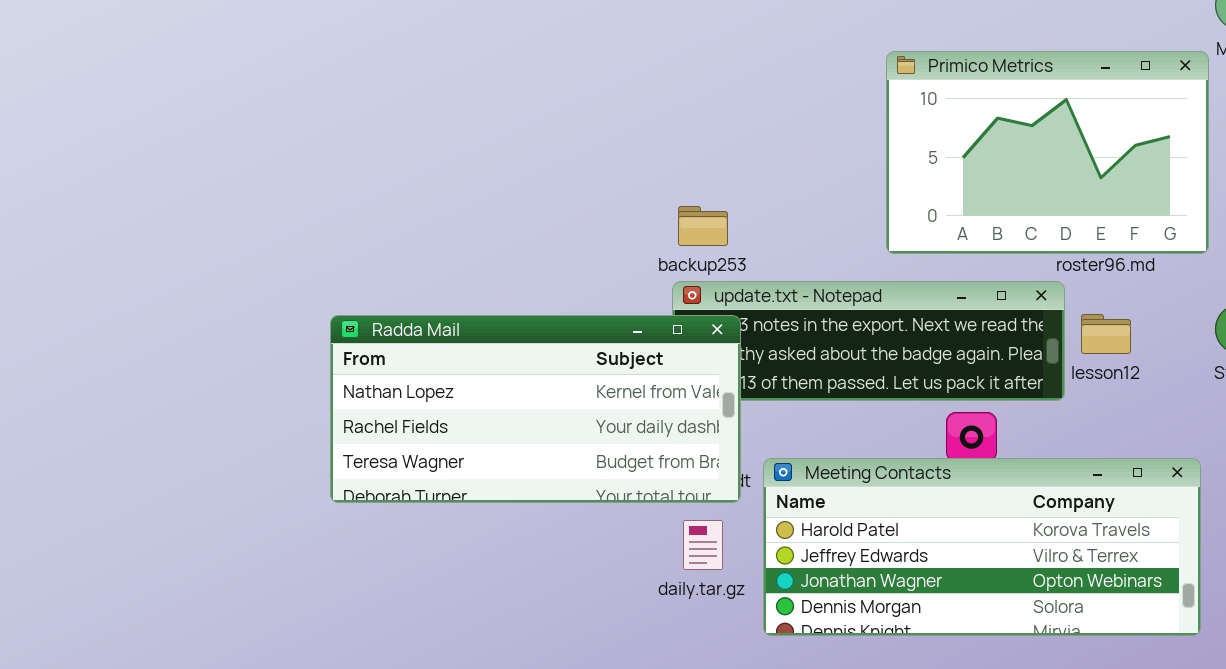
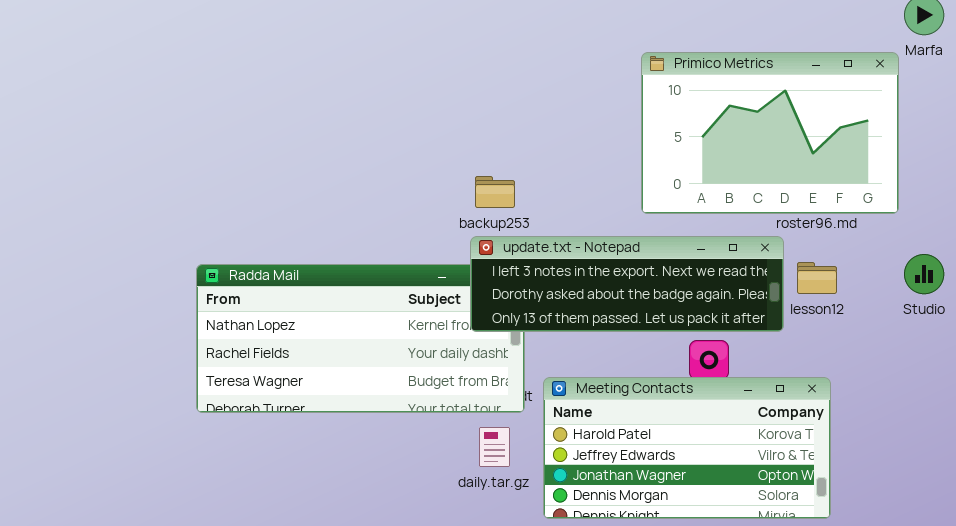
update.txt - Notepad: [672,281,1065,401] -> [470,236,784,332], raised
Meeting Contacts: [763,458,1201,636] -> [543,377,831,519], resized

